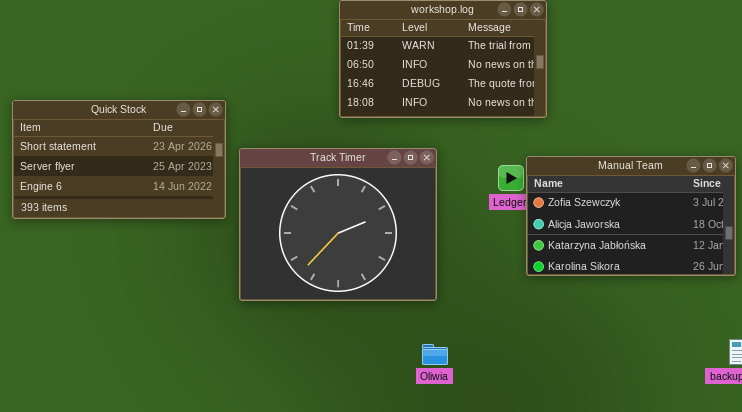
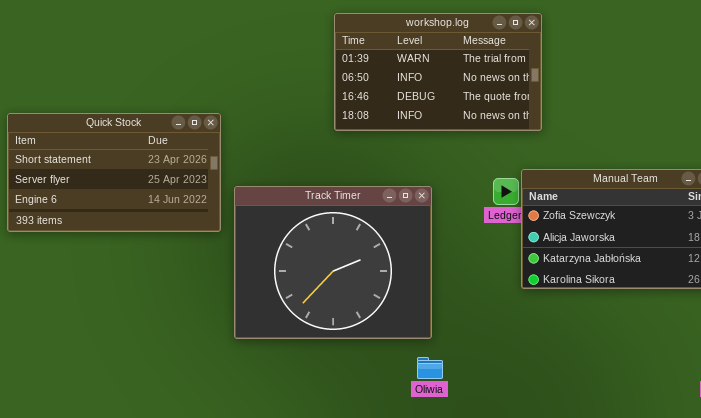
Track Timer: [239,148,437,301] -> [234,186,432,339], moved

